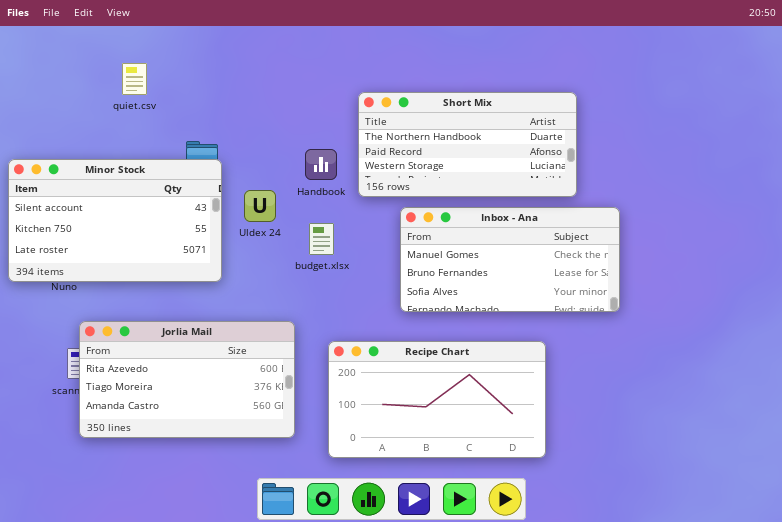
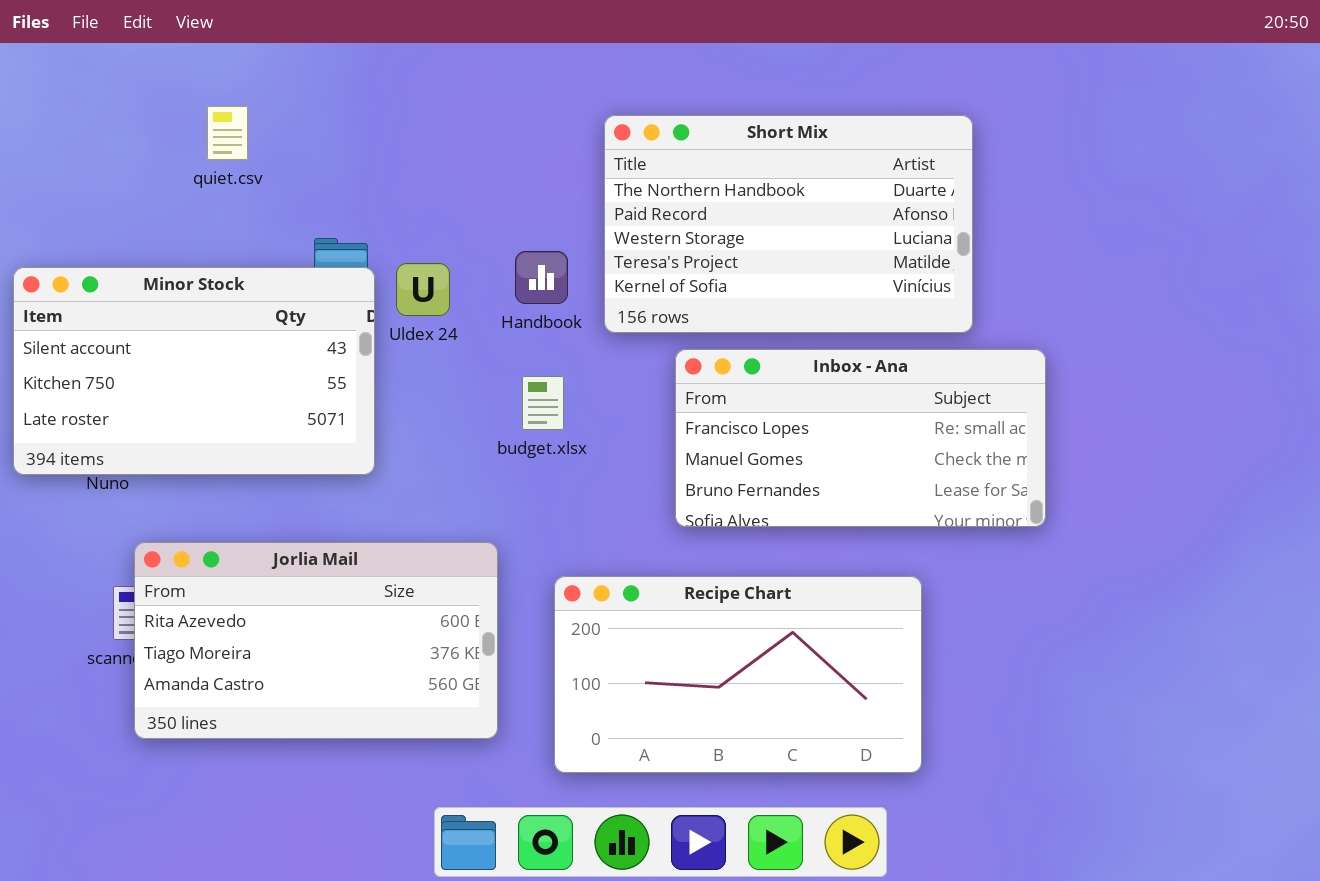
Short Mix: [358,92,577,197] -> [604,115,973,333], resized
Uldex 24: [244,190,276,222] -> [396,263,450,316], moved
Inbox - Ana: [400,207,620,312] -> [675,349,1046,527], scrolled up 1 row

